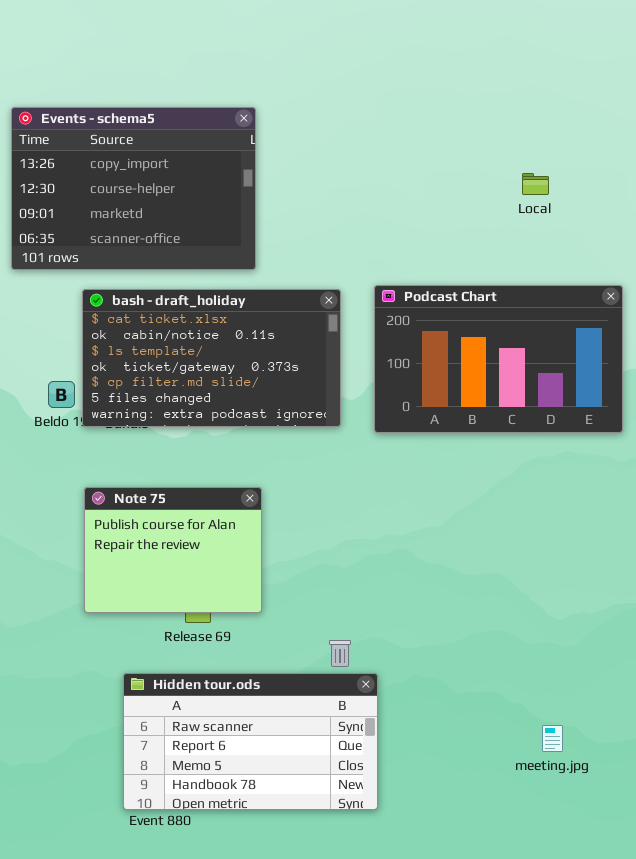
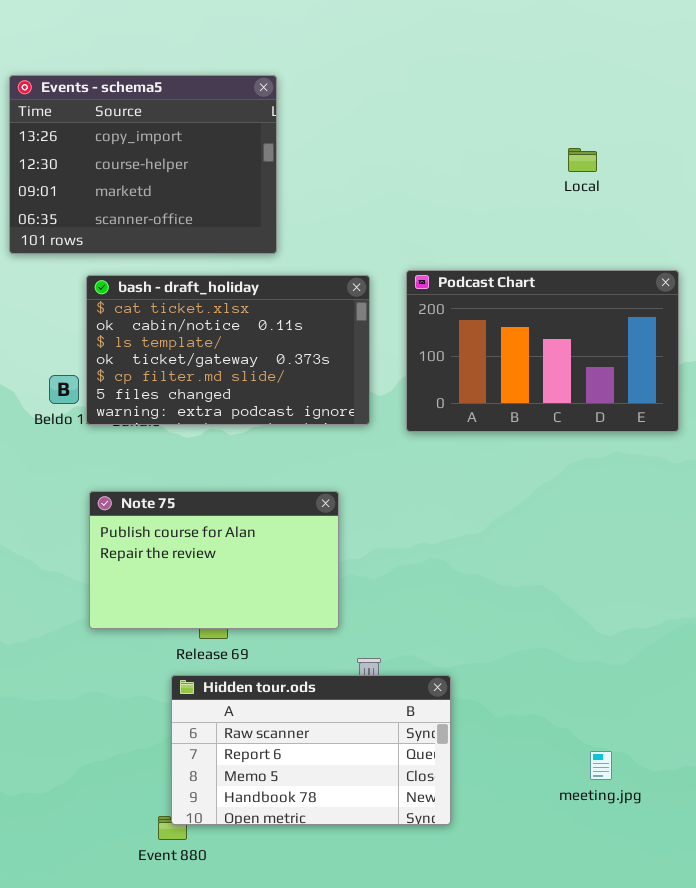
Note 75: [84,487,262,613] -> [89,491,339,629], resized
Hidden tour.ods: [123,673,378,810] -> [171,675,451,825], moved

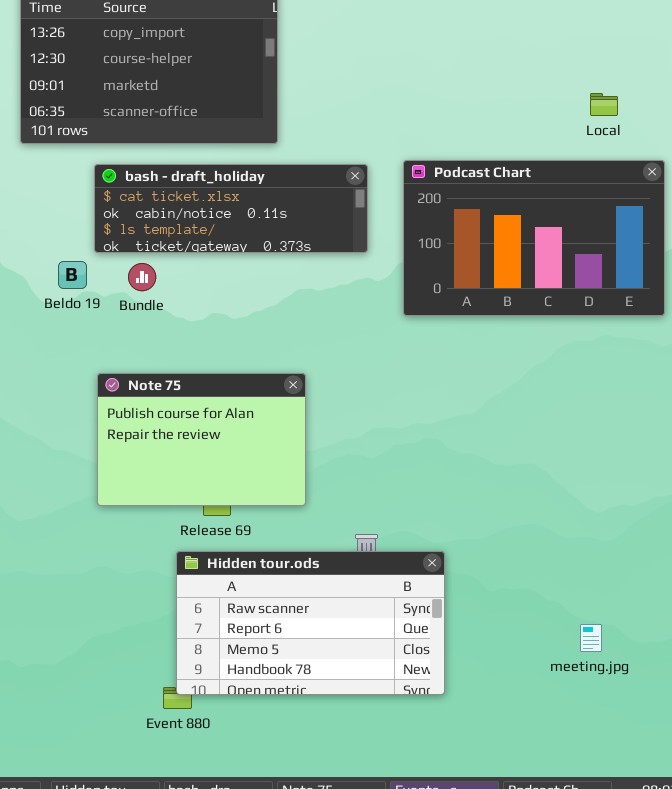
Local: [568,148,597,172] -> [590,93,618,116], moved
bash - draft_holiday: [86,275,370,425] -> [94,164,368,253], resized
Note 75: [89,491,339,629] -> [97,373,306,506], resized

